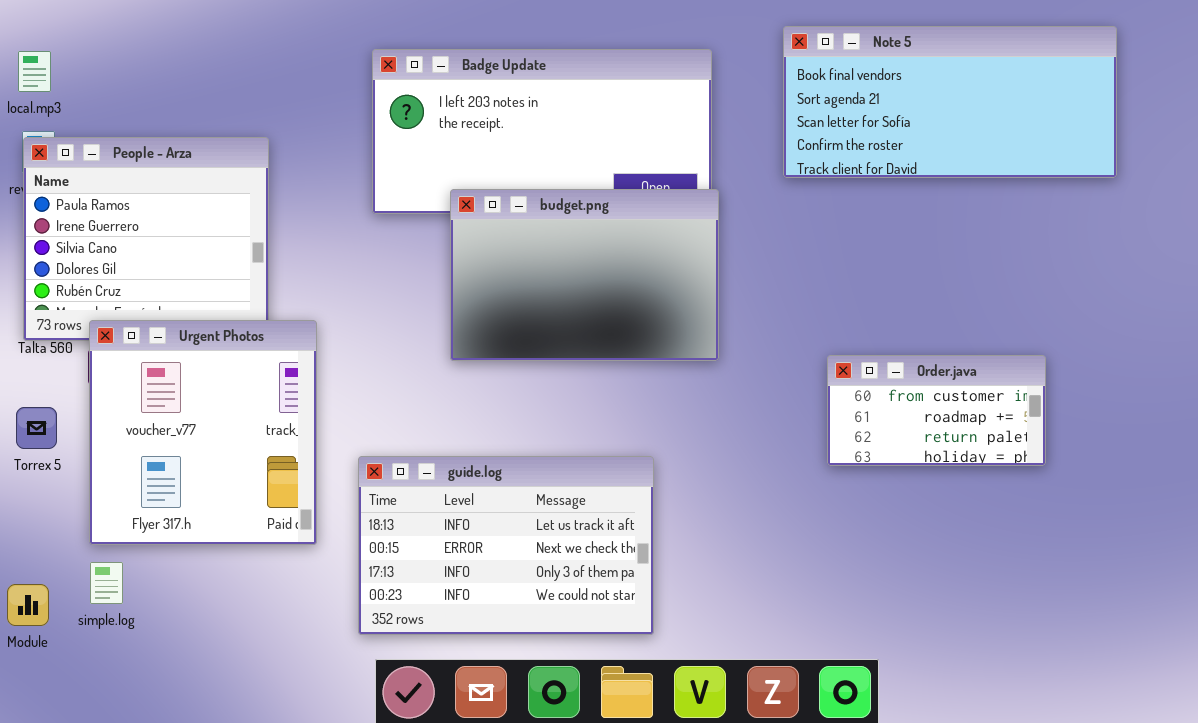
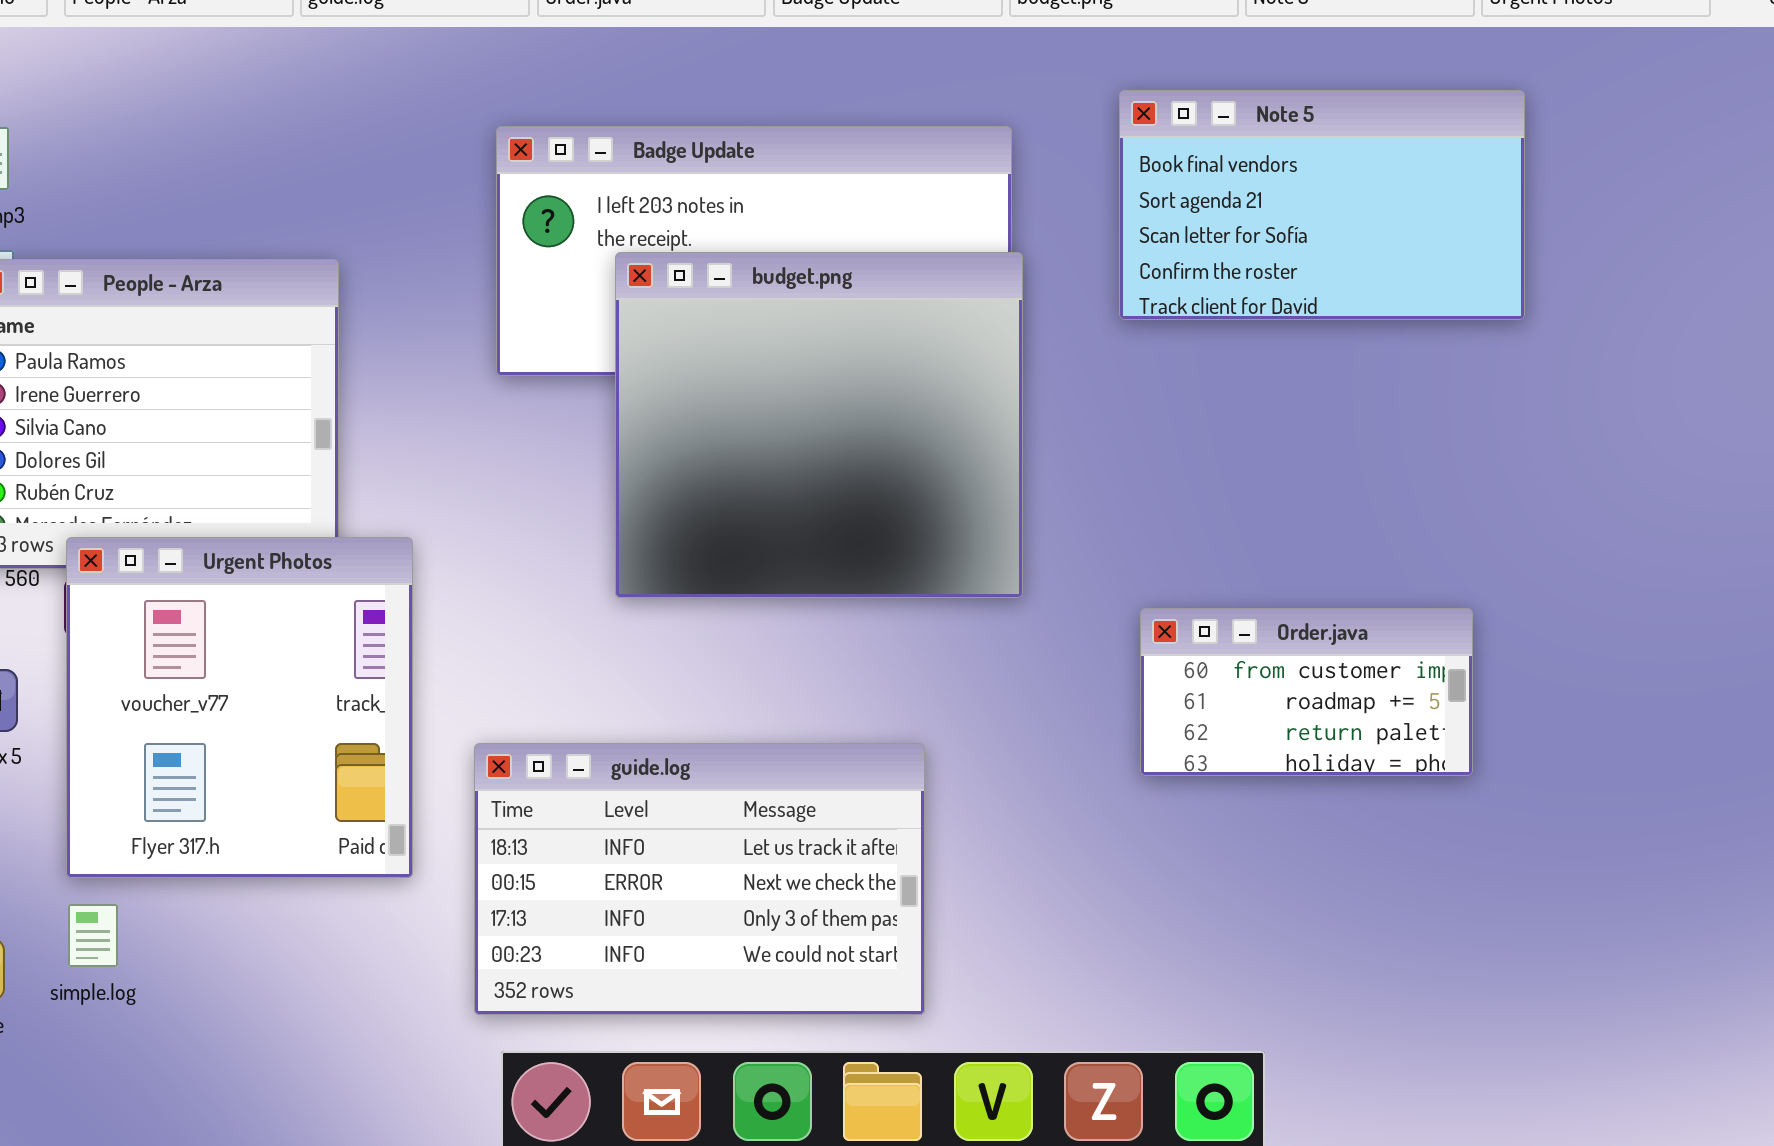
Note 5: [783,26,1117,178] -> [1119,90,1525,320], resized
budget.png: [450,189,719,361] -> [615,252,1023,598], resized
Order.java: [827,355,1046,466] -> [1140,608,1473,776], moved

